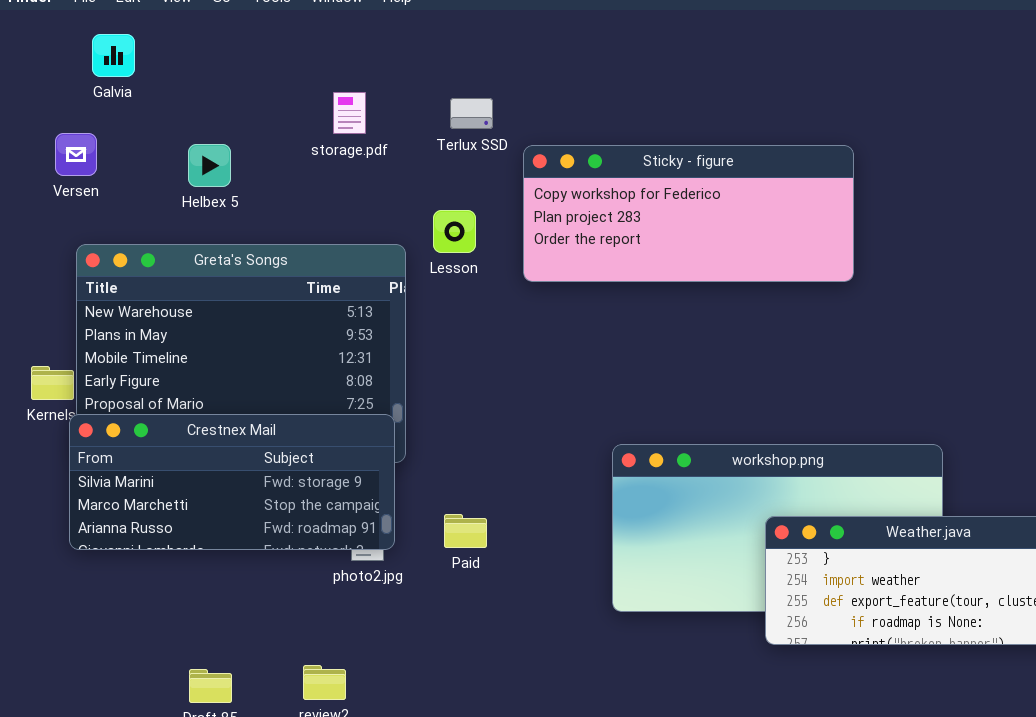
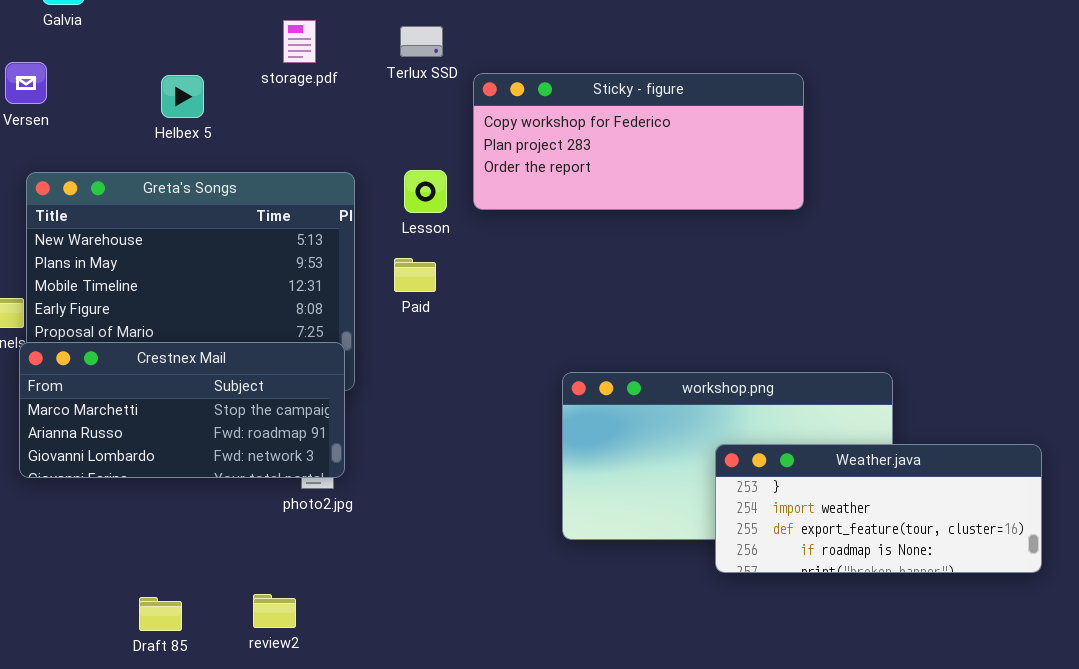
Helbex 5: [188,144,231,187] -> [161,75,204,118], moved
Lesson: [433,210,476,253] -> [404,170,447,213], moved
Crestnex Mail: [69,414,395,550] -> [19,342,345,478], scrolled down 1 row
Paid: [444,514,487,548] -> [394,258,436,292], moved

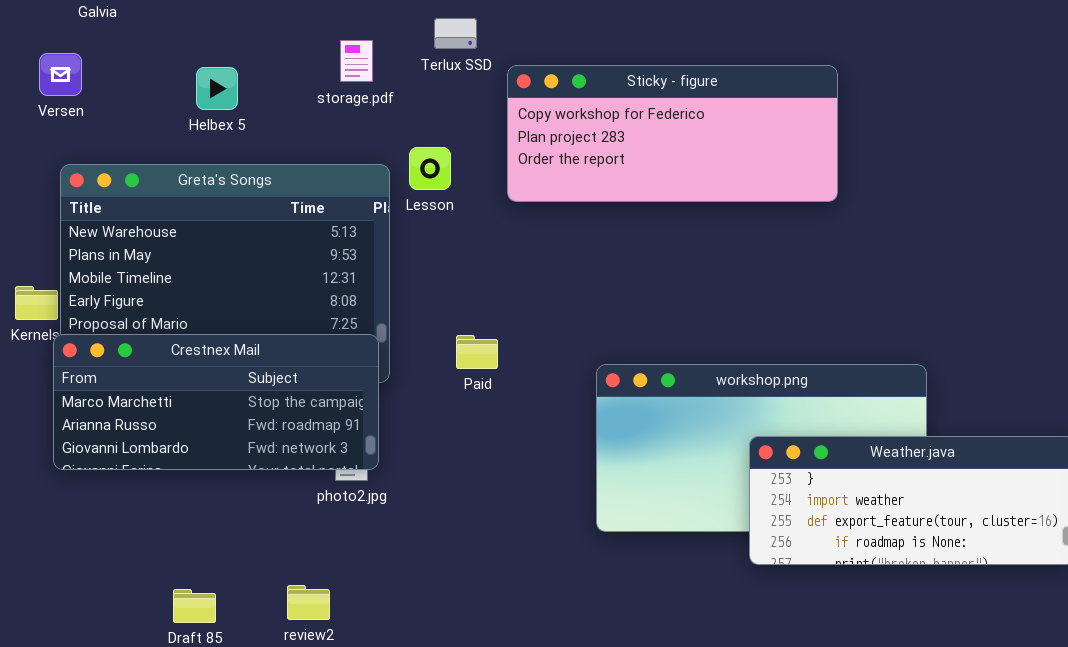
storage.pdf: [283,20,316,63] -> [340,40,373,82], moved
Lesson: [404,170,447,213] -> [409,147,451,190], moved
Paid: [394,258,436,292] -> [456,335,498,369], moved

